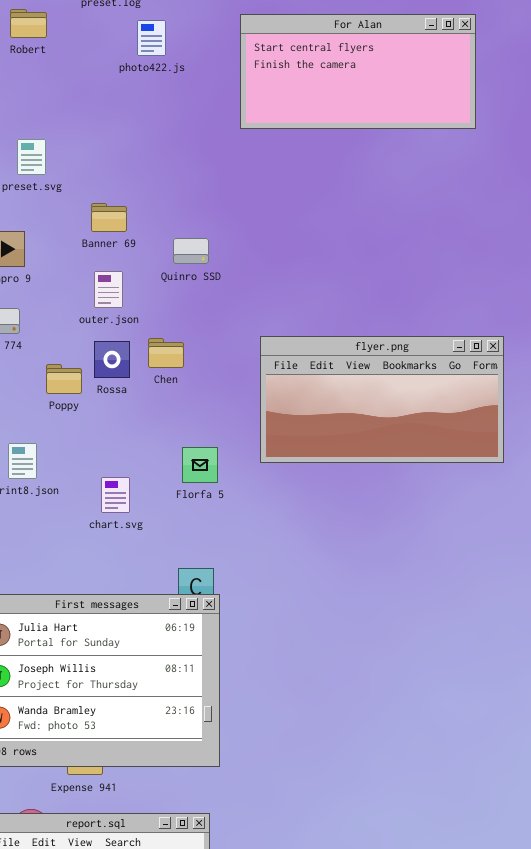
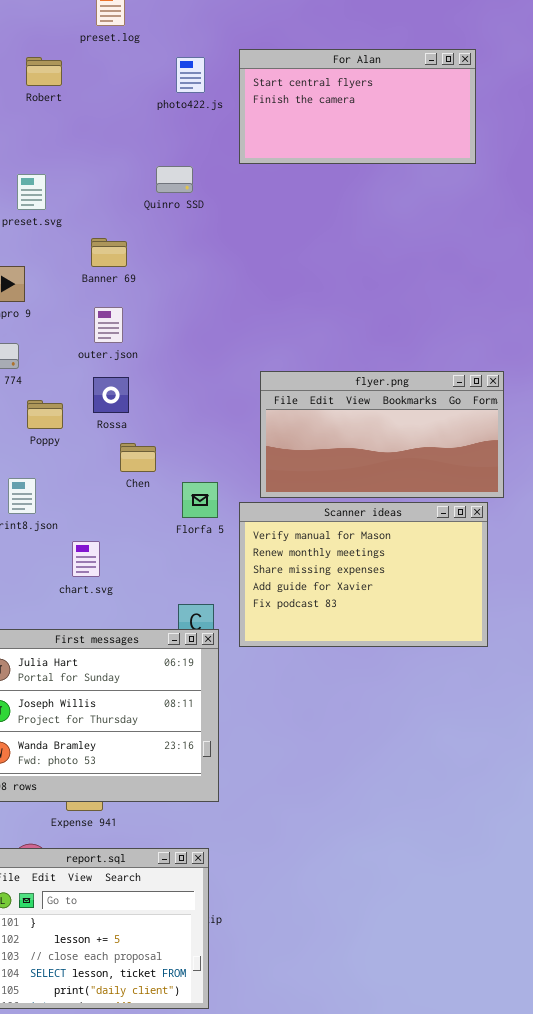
Robert: [10,9,47,38] -> [26,57,62,86], moved
photo422.js: [137,20,166,56] -> [176,57,205,93], moved
Quinro SSD: [173,238,209,264] -> [156,166,193,193], moved
Chen: [148,338,184,368] -> [120,443,156,472], moved
Poppy: [46,364,82,394] -> [27,400,63,429], moved
Scanner ideas: none -> [239,502,488,647], opened
chart.svg: [101,477,130,513] -> [72,541,100,577], moved

